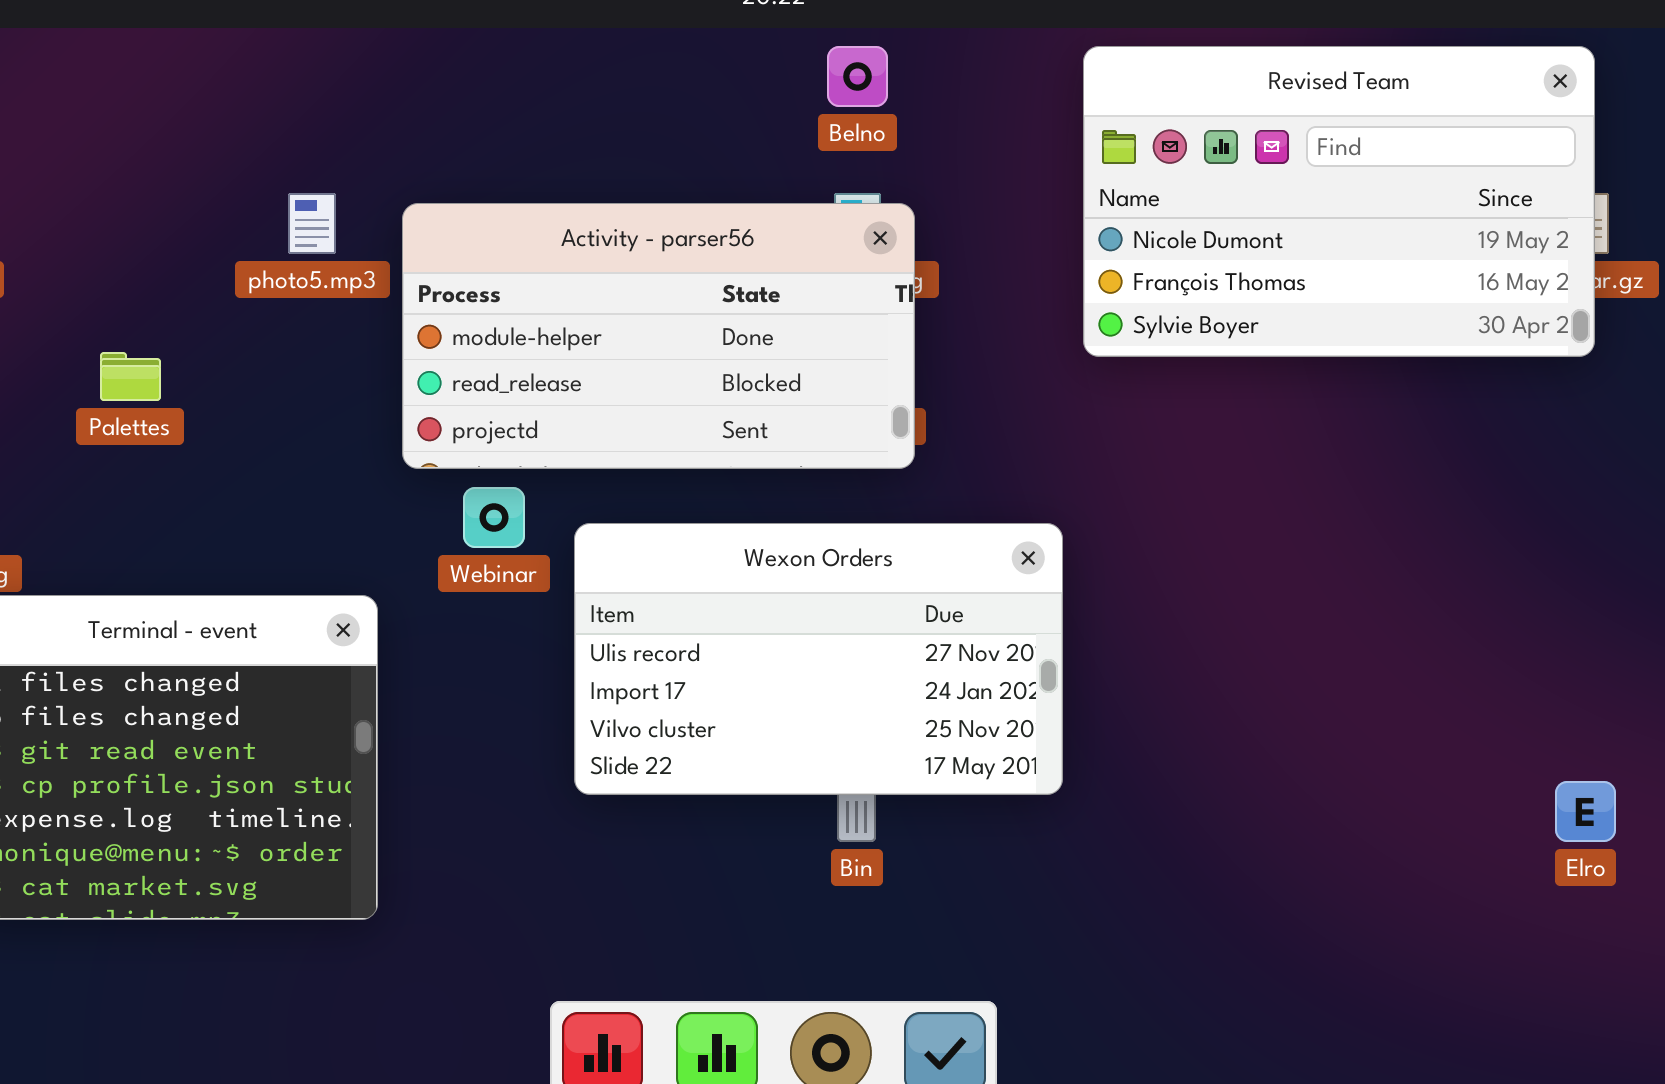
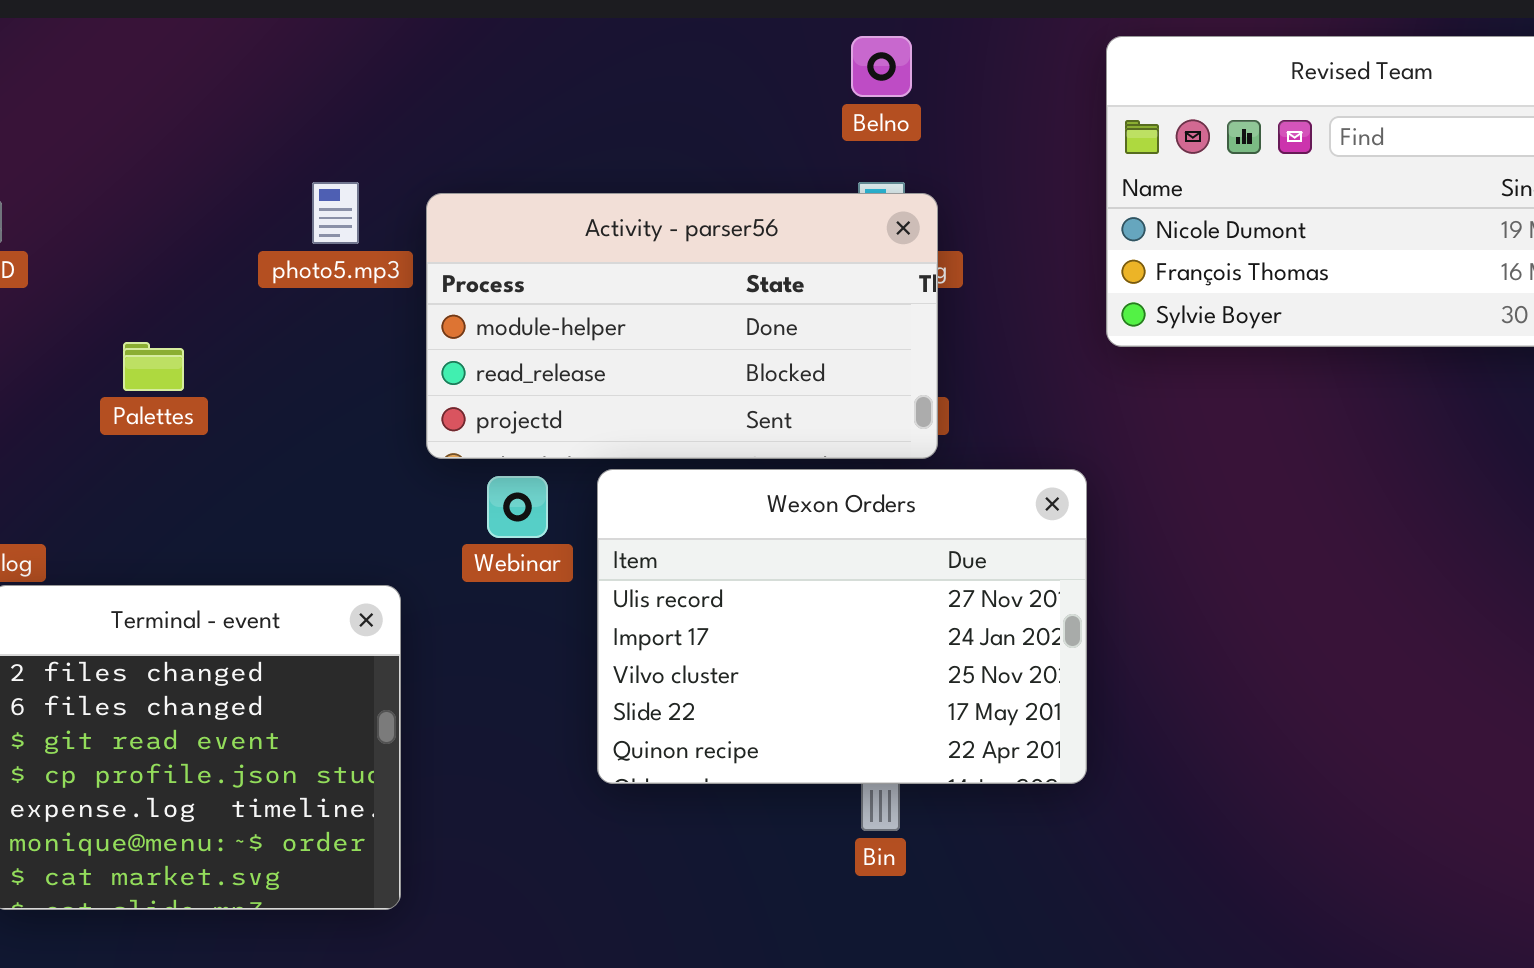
Wexon Orders: [574,523,1063,795] -> [597,469,1087,784], resized

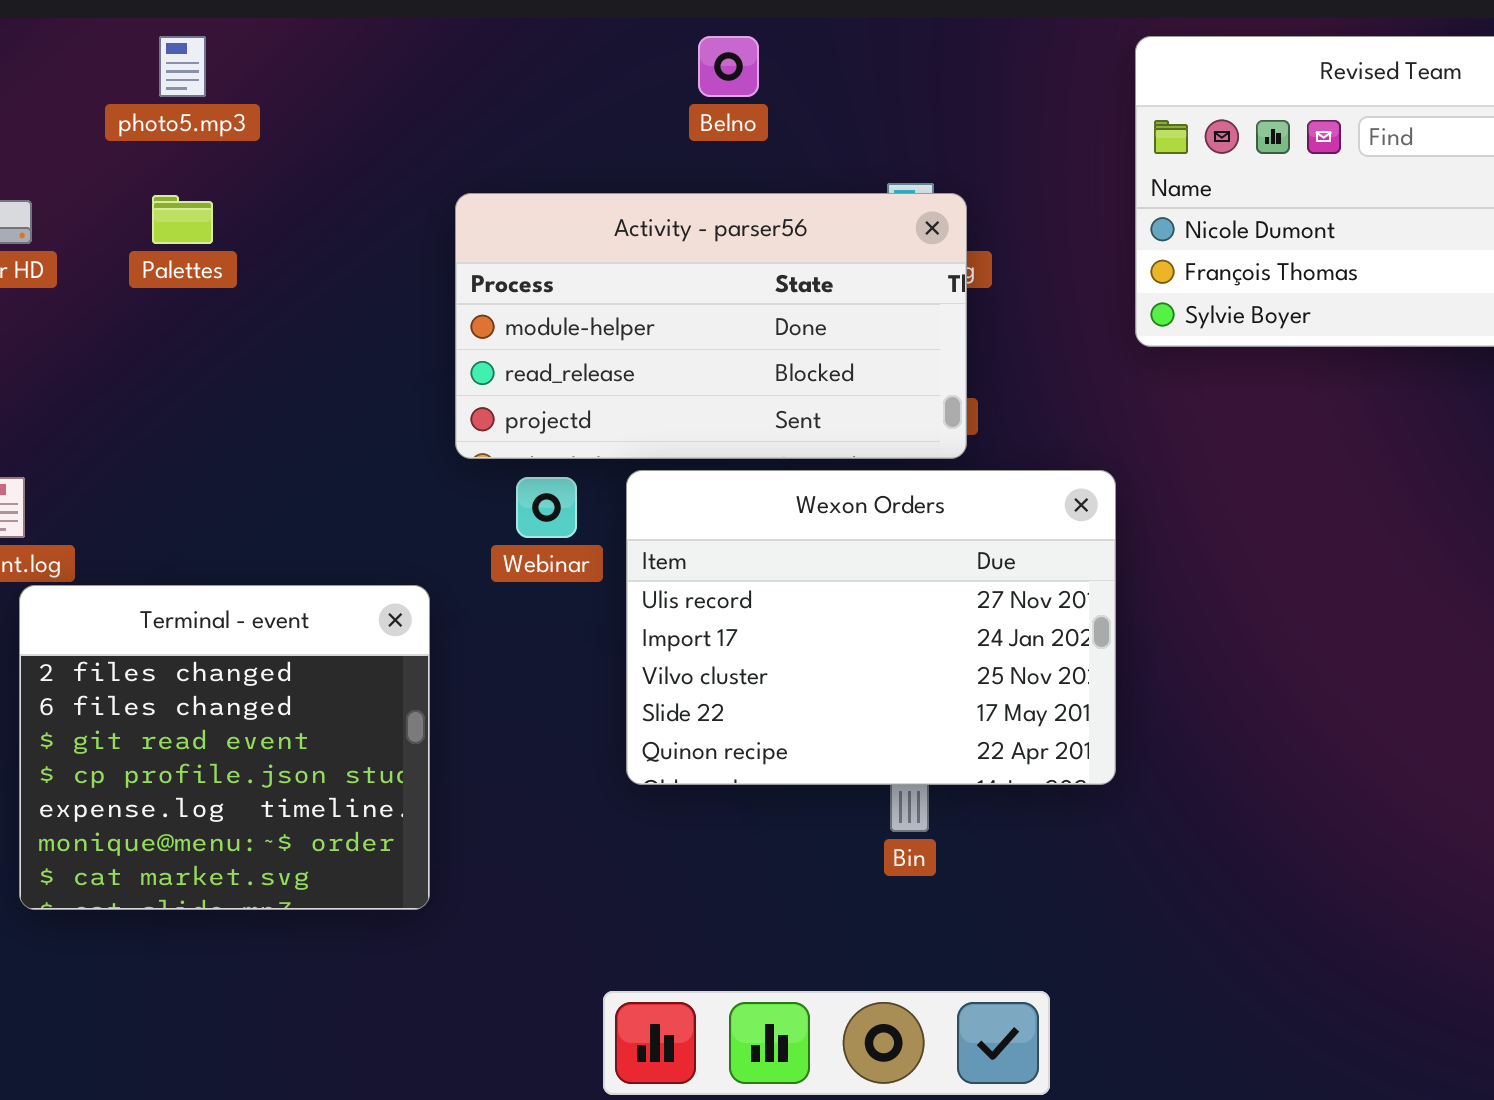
Belno: [851,36,912,97] -> [698,36,759,97], moved
photo5.mp3: [312,182,359,244] -> [159,36,206,97], moved
Palettes: [123,342,184,391] -> [152,195,213,244], moved

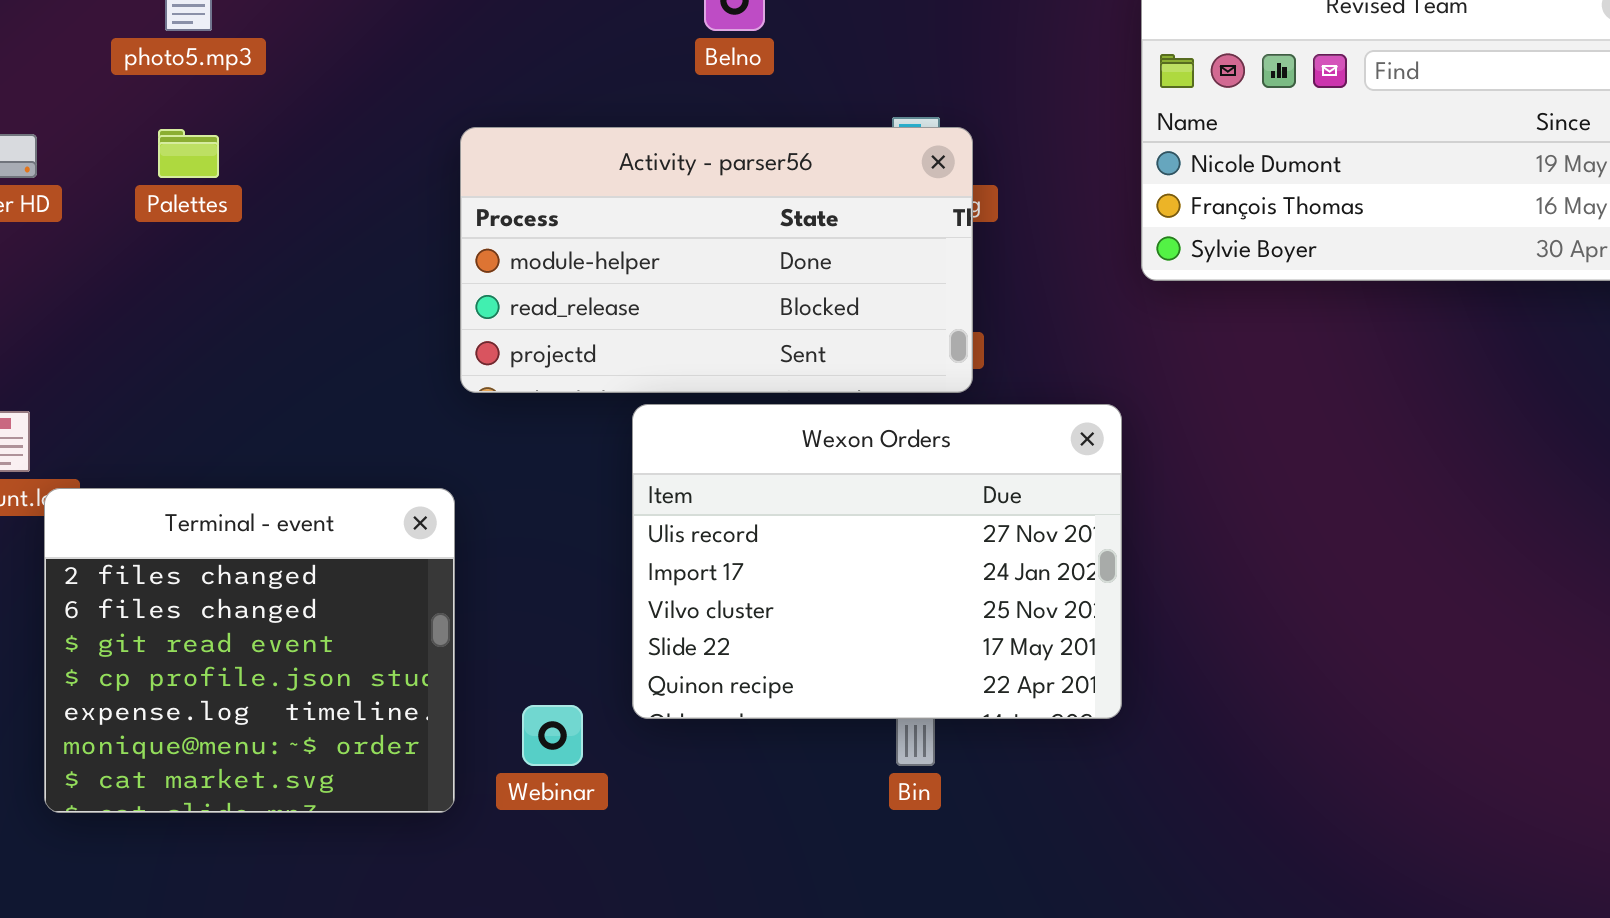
Webinar: [516,477,577,538] -> [522,705,583,766], moved
Terminal - event: [19,585,430,910] -> [44,488,455,813], moved

